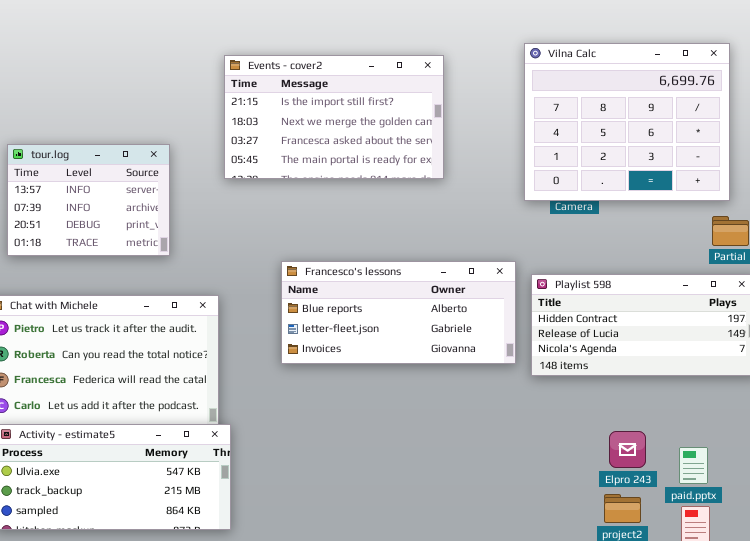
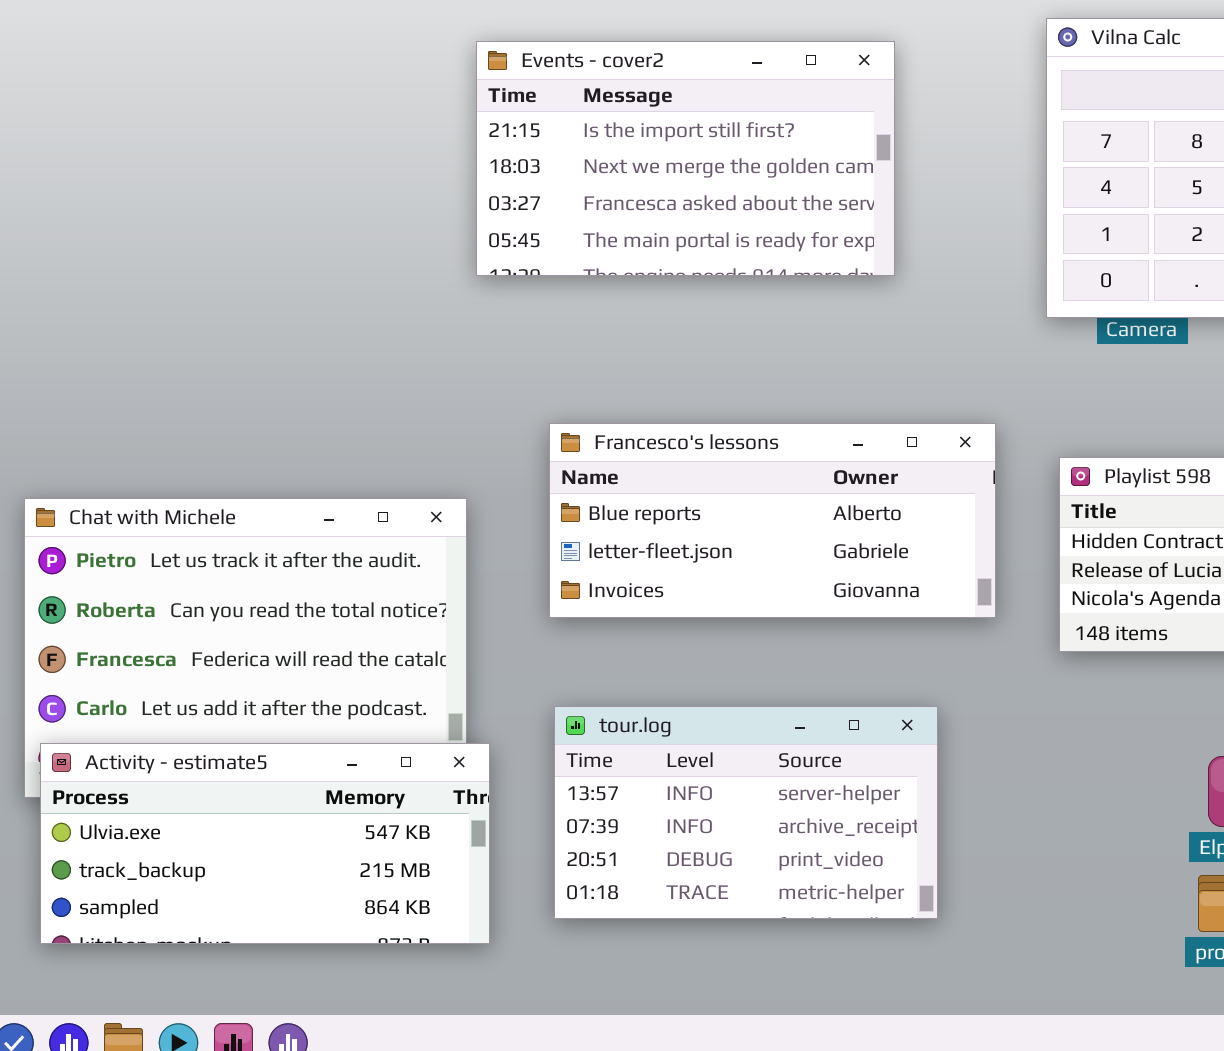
tour.log: [7,144,170,256] -> [554,706,938,919], moved, resized
Francesco's lessons: [281,261,516,364] -> [549,423,996,618], moved

